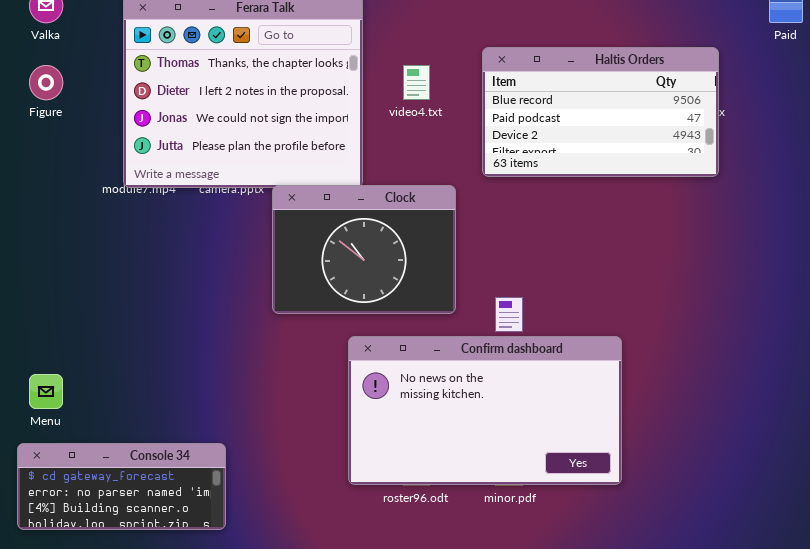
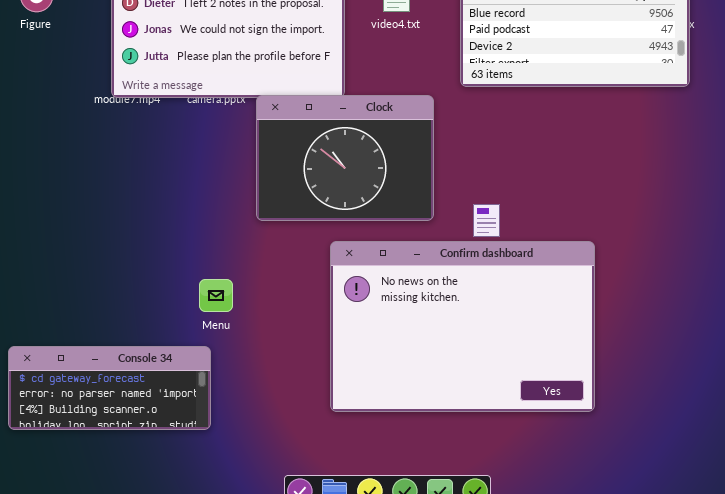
Confirm dashboard: [348,336,622,485] -> [330,241,595,412], resized
Menu: [29,374,63,409] -> [199,279,233,312], moved

